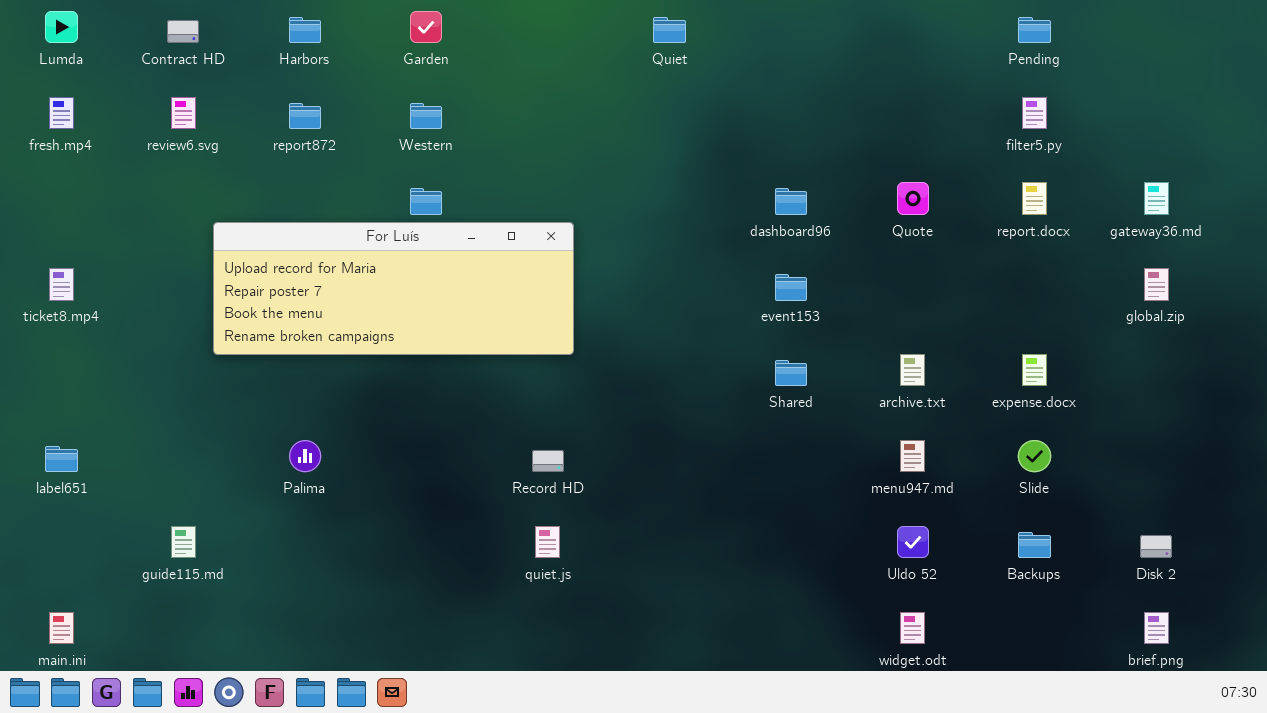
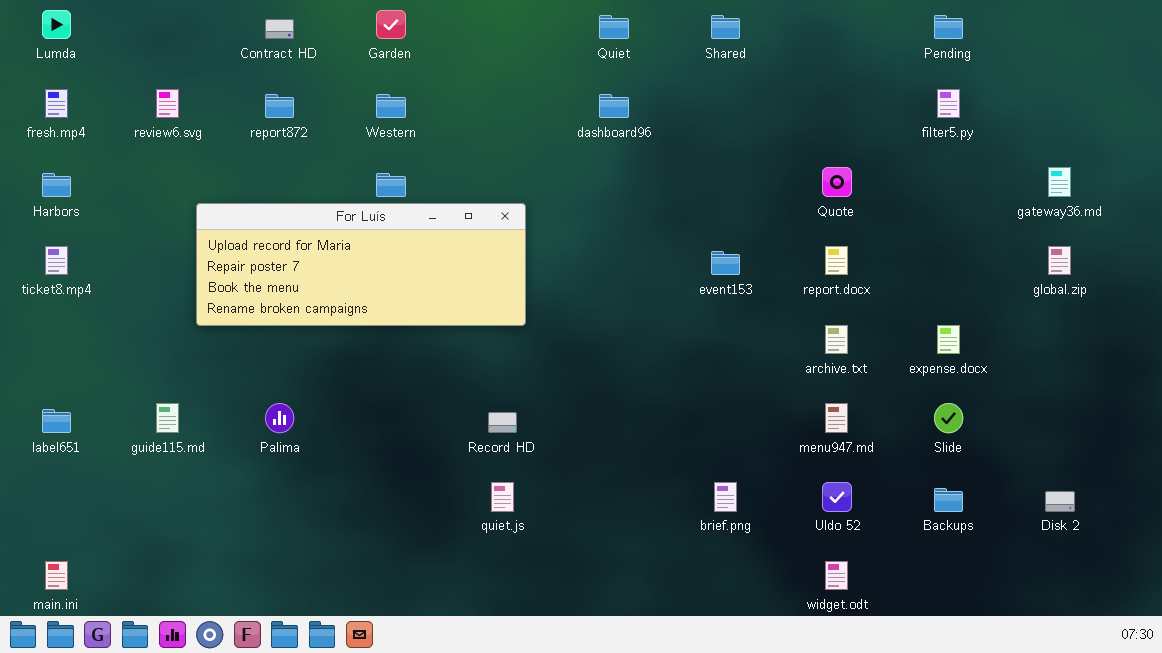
Harbors: [289,17,321,43] -> [42,173,71,197], moved
Contract HD: [167,20,199,43] -> [265,19,294,39], moved
report.docx: [1022,182,1047,215] -> [825,246,848,275], moved
dashboard96: [775,188,807,215] -> [599,94,629,118], moved
Shared: [775,360,807,386] -> [711,15,740,39], moved
guide115.md: [171,526,196,558] -> [156,403,179,433], moved
brief.png: [1144,612,1169,644] -> [714,482,737,512], moved

